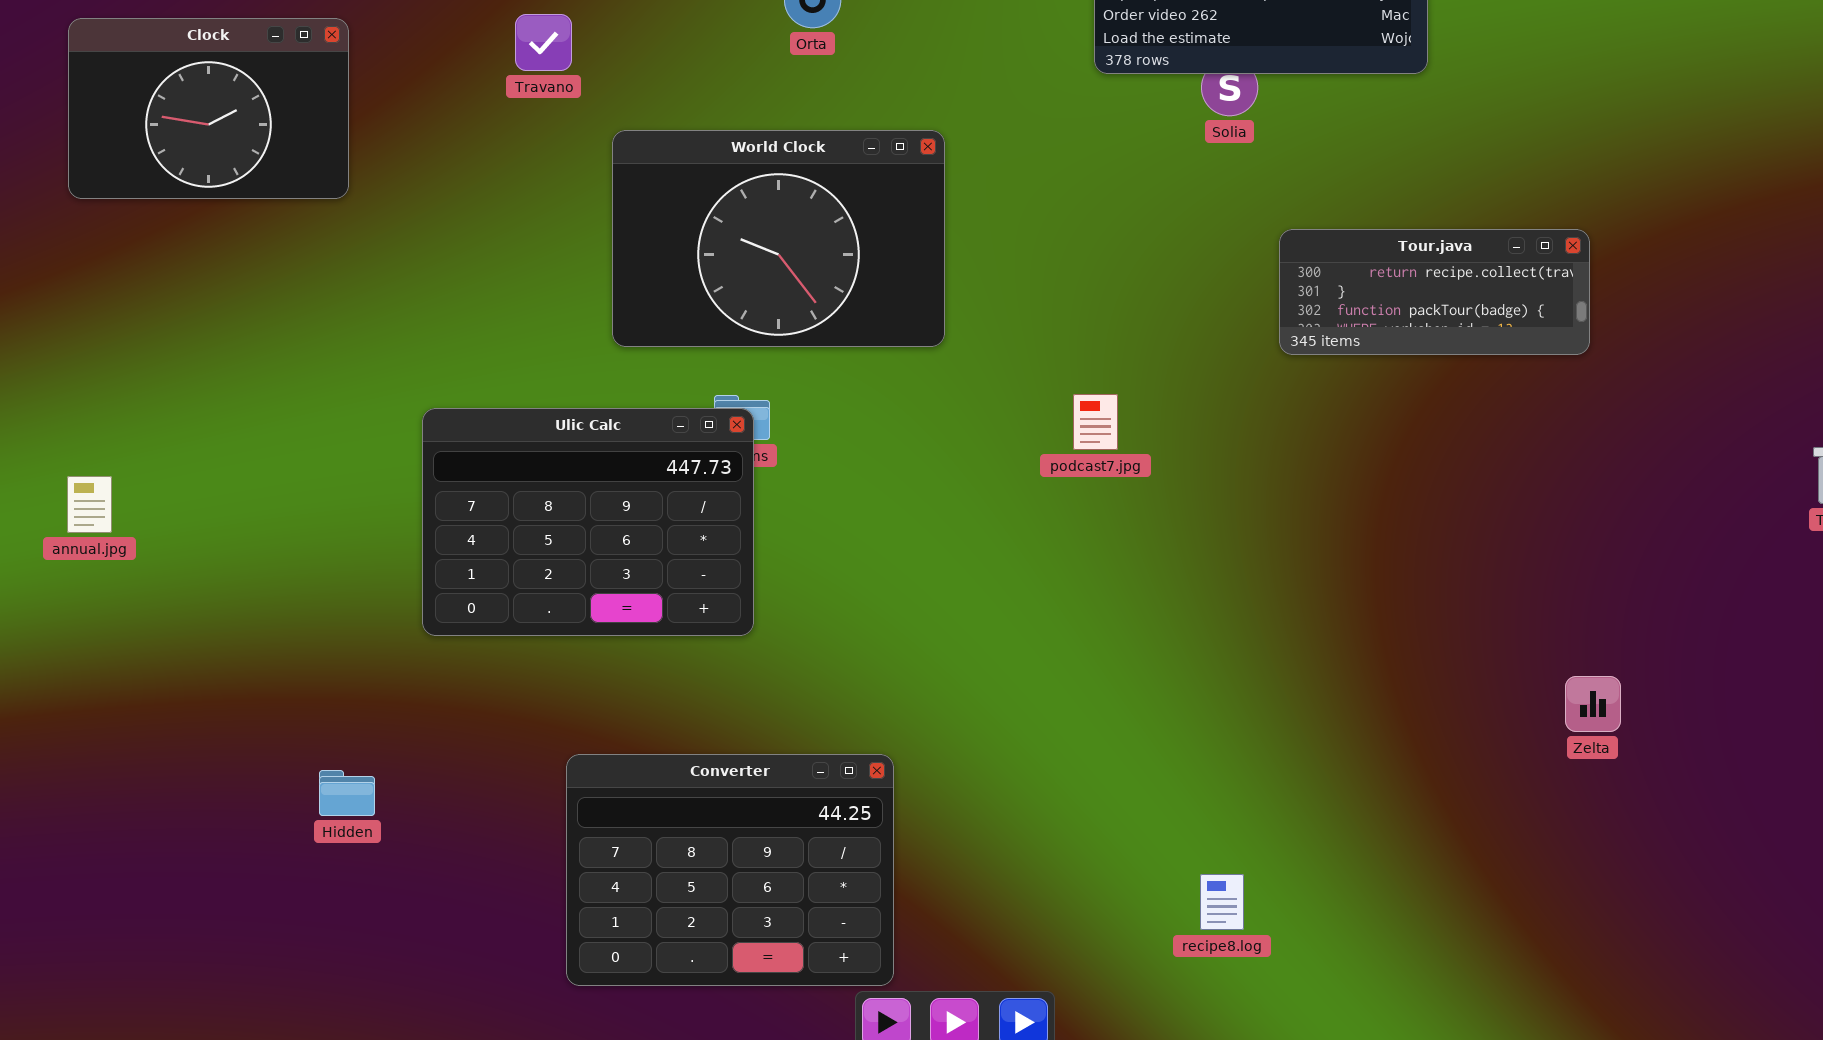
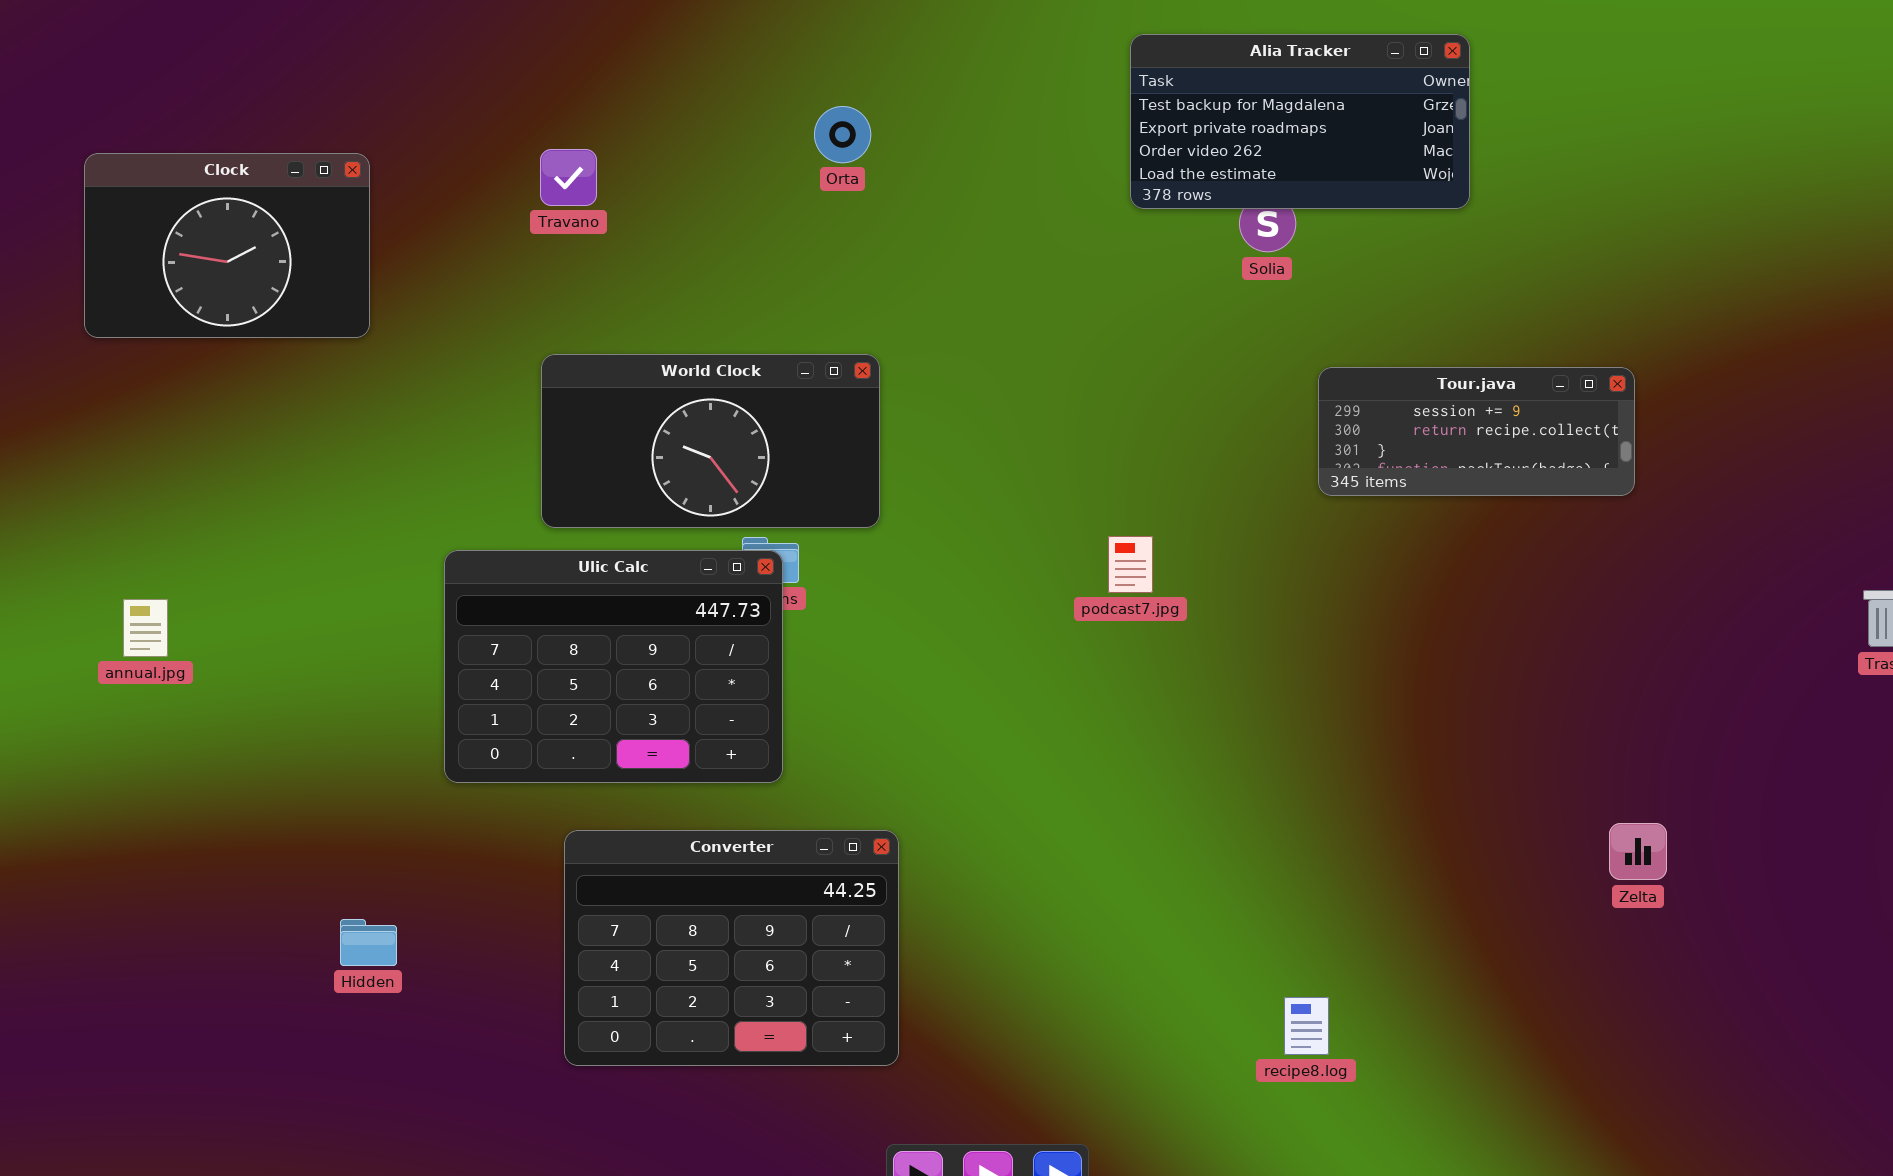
World Clock: [612,130,945,347] -> [541,354,880,528], moved, resized
Tour.java: [1279,229,1590,355] -> [1318,367,1635,496], scrolled up 1 row
annual.jpg: [67,476,112,533] -> [123,599,168,657], moved
Converter: [566,754,894,986] -> [564,830,899,1066], moved
recipe8.log: [1200,874,1244,930] -> [1284,997,1329,1055], moved

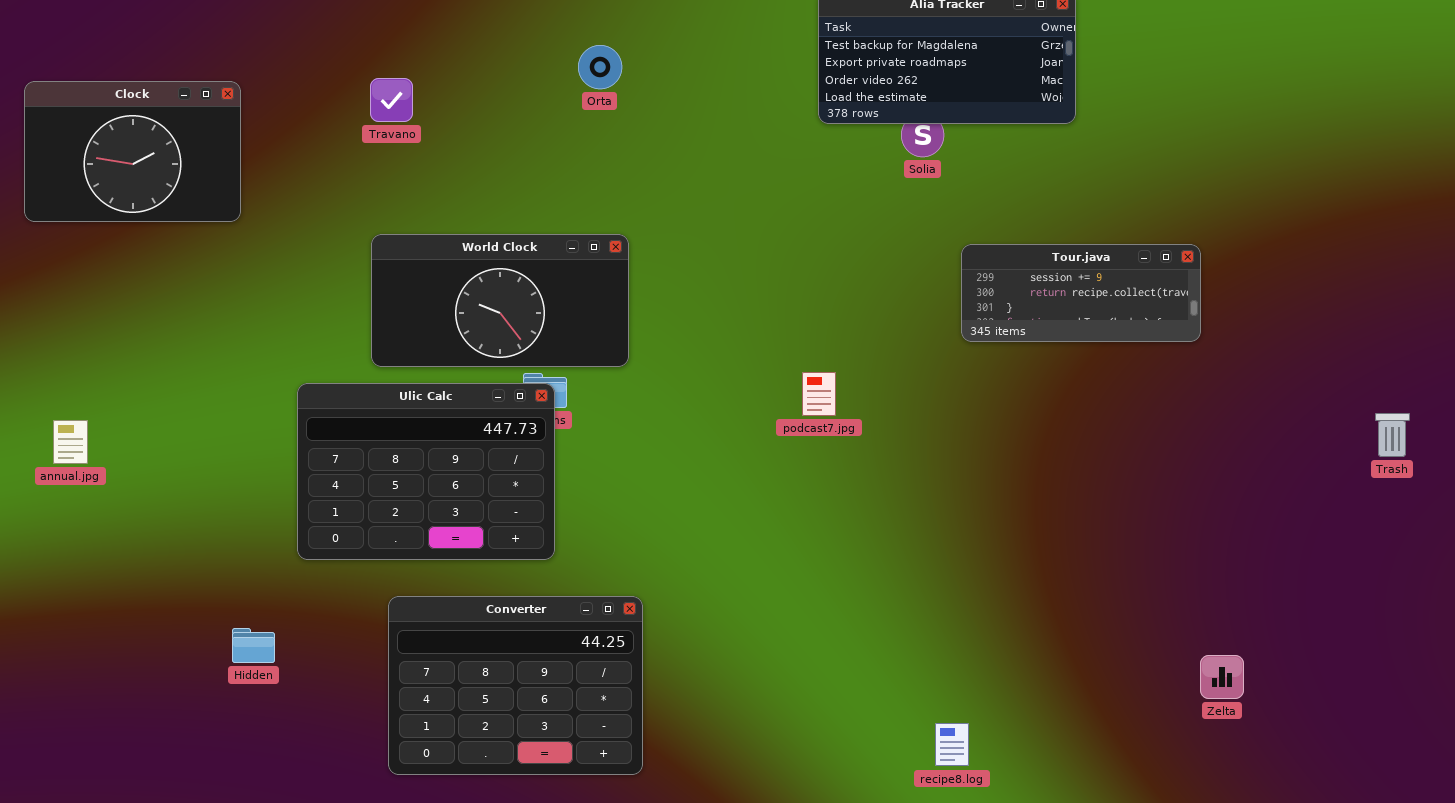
Zelta: [1609,823,1667,880] -> [1200,655,1244,699], moved
Hidden: [340,919,397,966] -> [232,628,275,663], moved

